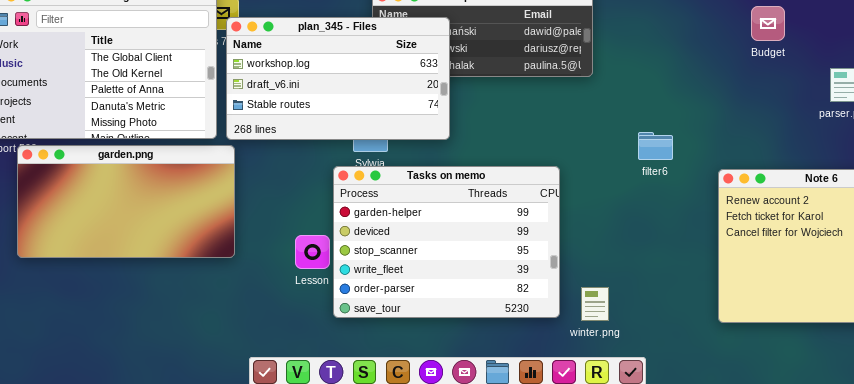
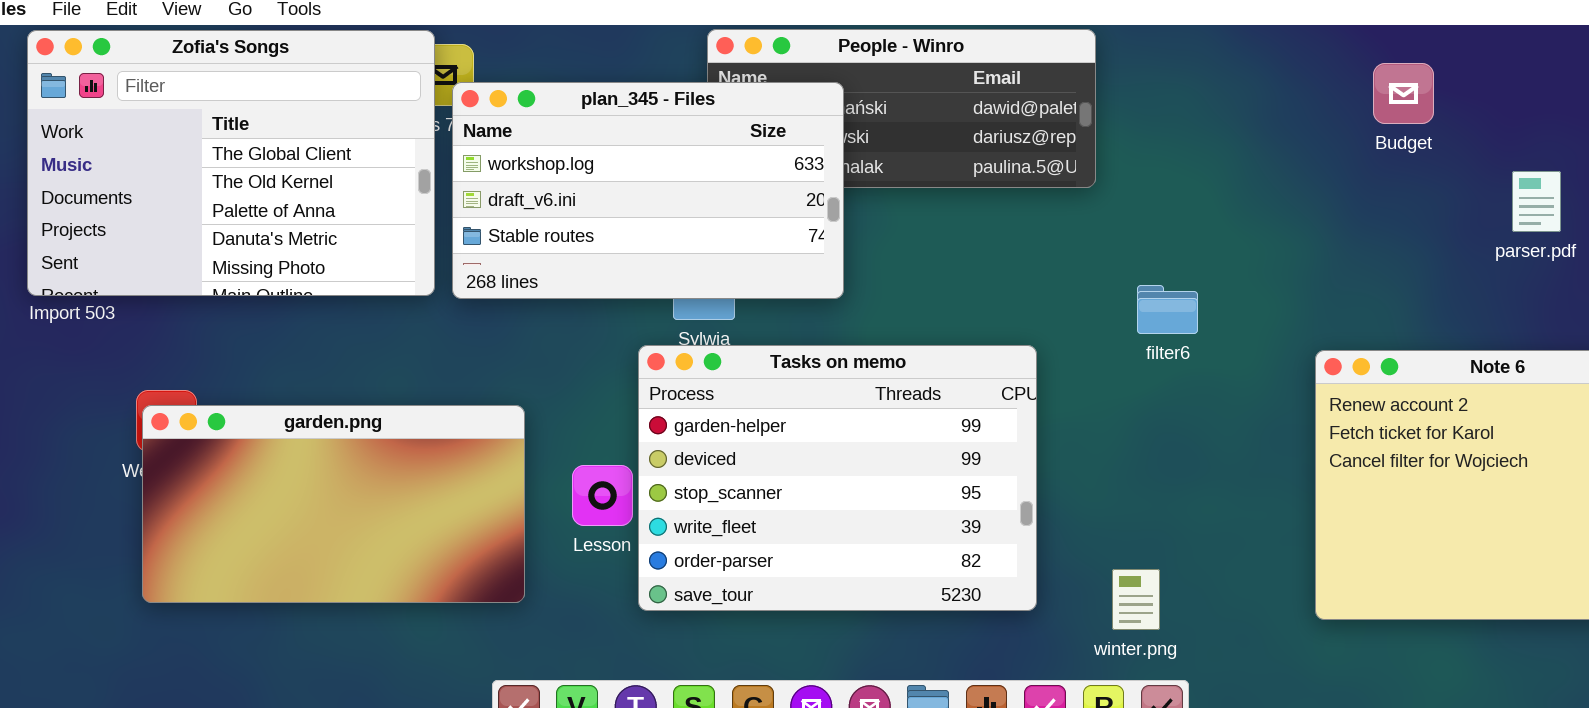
filter6: [638,132,673,160] -> [1137,285,1198,334], moved
garden.png: [17,145,235,258] -> [142,405,525,603], moved
winter.png: [581,287,609,321] -> [1112,569,1160,630], moved

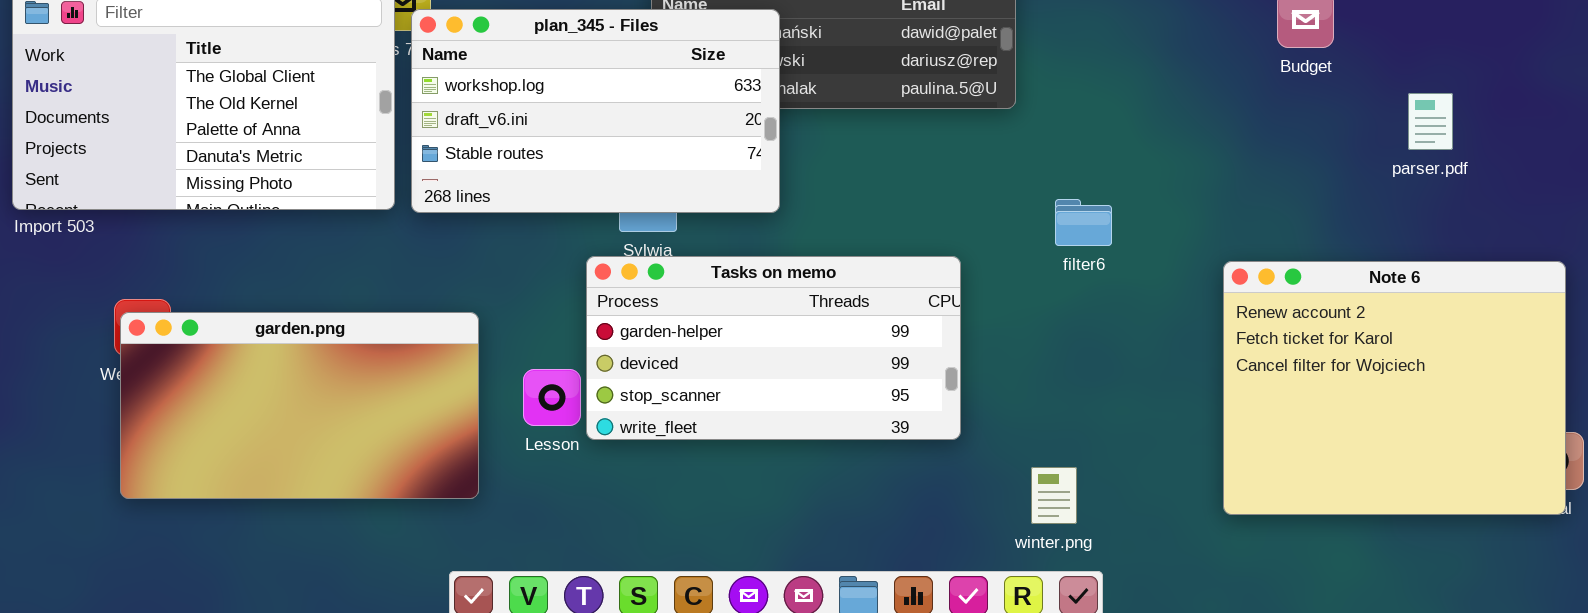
Tasks on memo: [638,345,1037,611] -> [586,256,961,440], resized

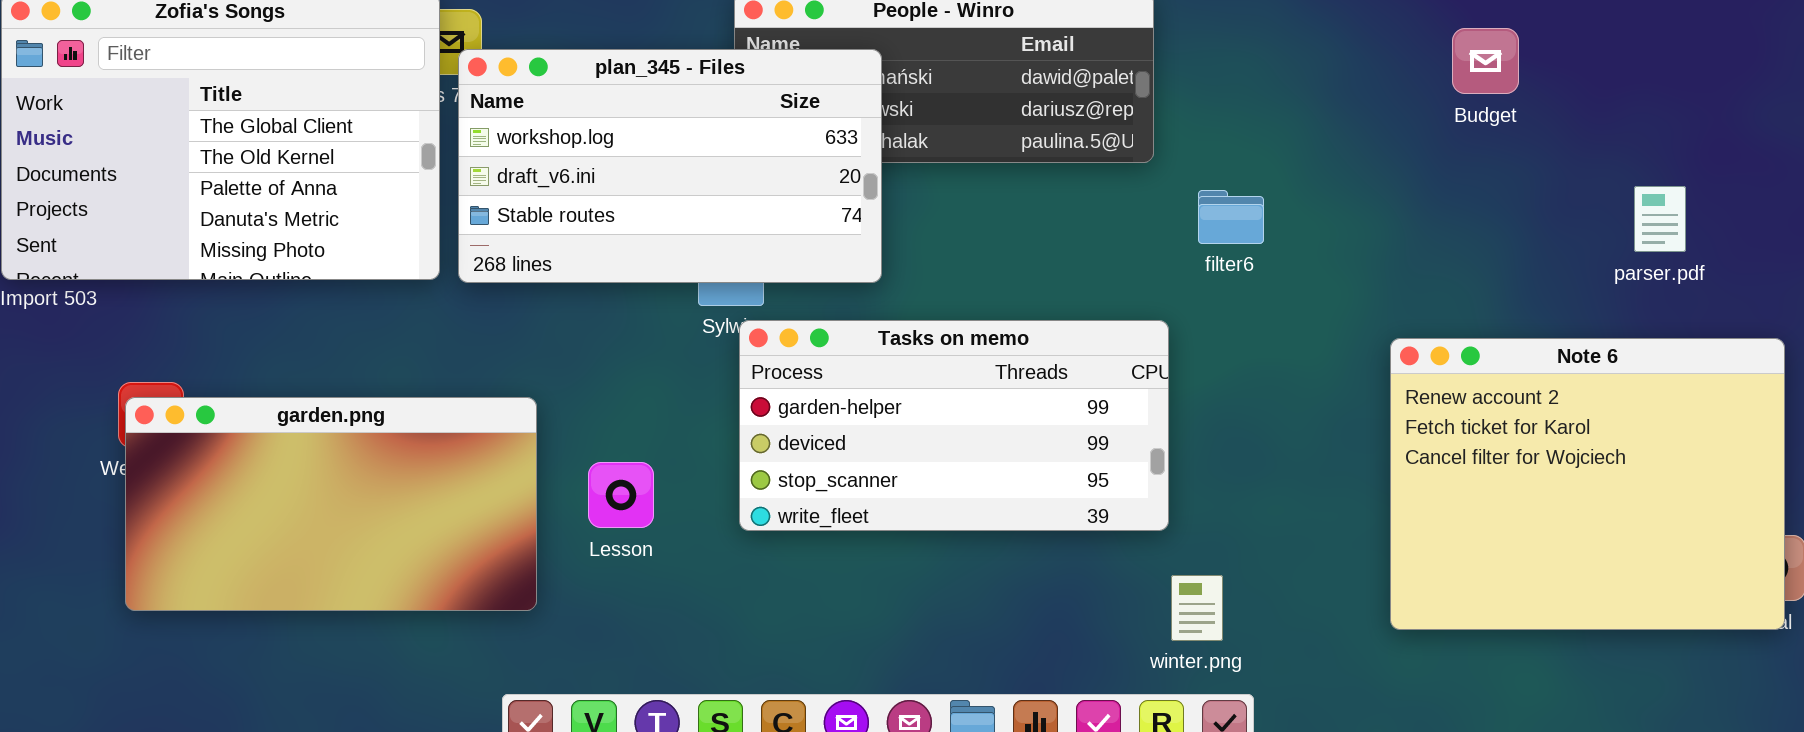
parser.pdf: [1408,93,1453,150] -> [1634,186,1686,252], moved
filter6: [1055,199,1112,246] -> [1198,190,1264,244], moved
Tasks on memo: [586,256,961,440] -> [739,320,1169,531], moved

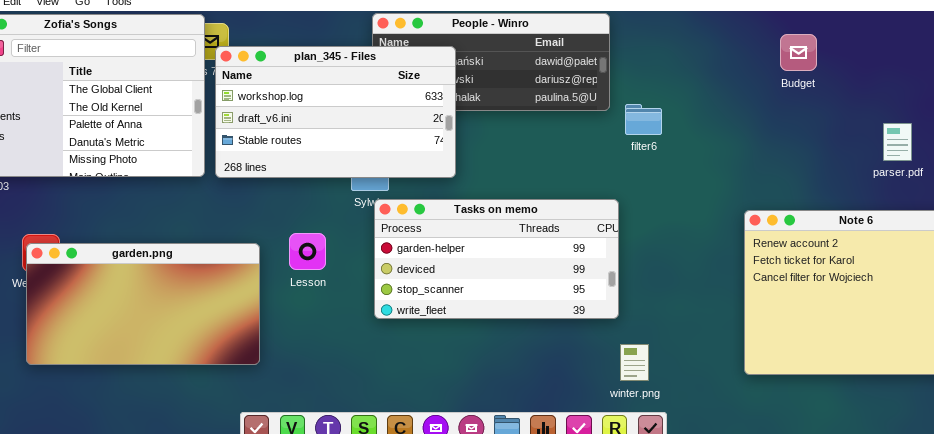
filter6: [1198,190,1264,244] -> [625,104,662,135], moved
Lesson: [588,462,654,528] -> [289,233,326,270], moved

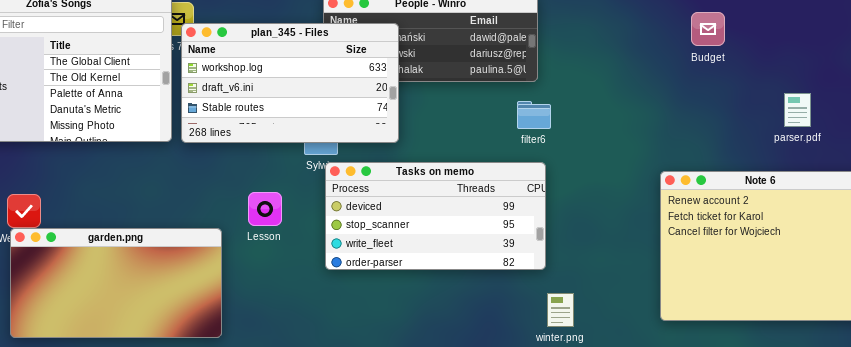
filter6: [625,104,662,135] -> [517,101,551,129], moved
Tasks on memo: [374,199,619,319] -> [325,162,546,270], scrolled down 1 row
garden.png: [26,243,260,365] -> [10,228,222,338], moved

